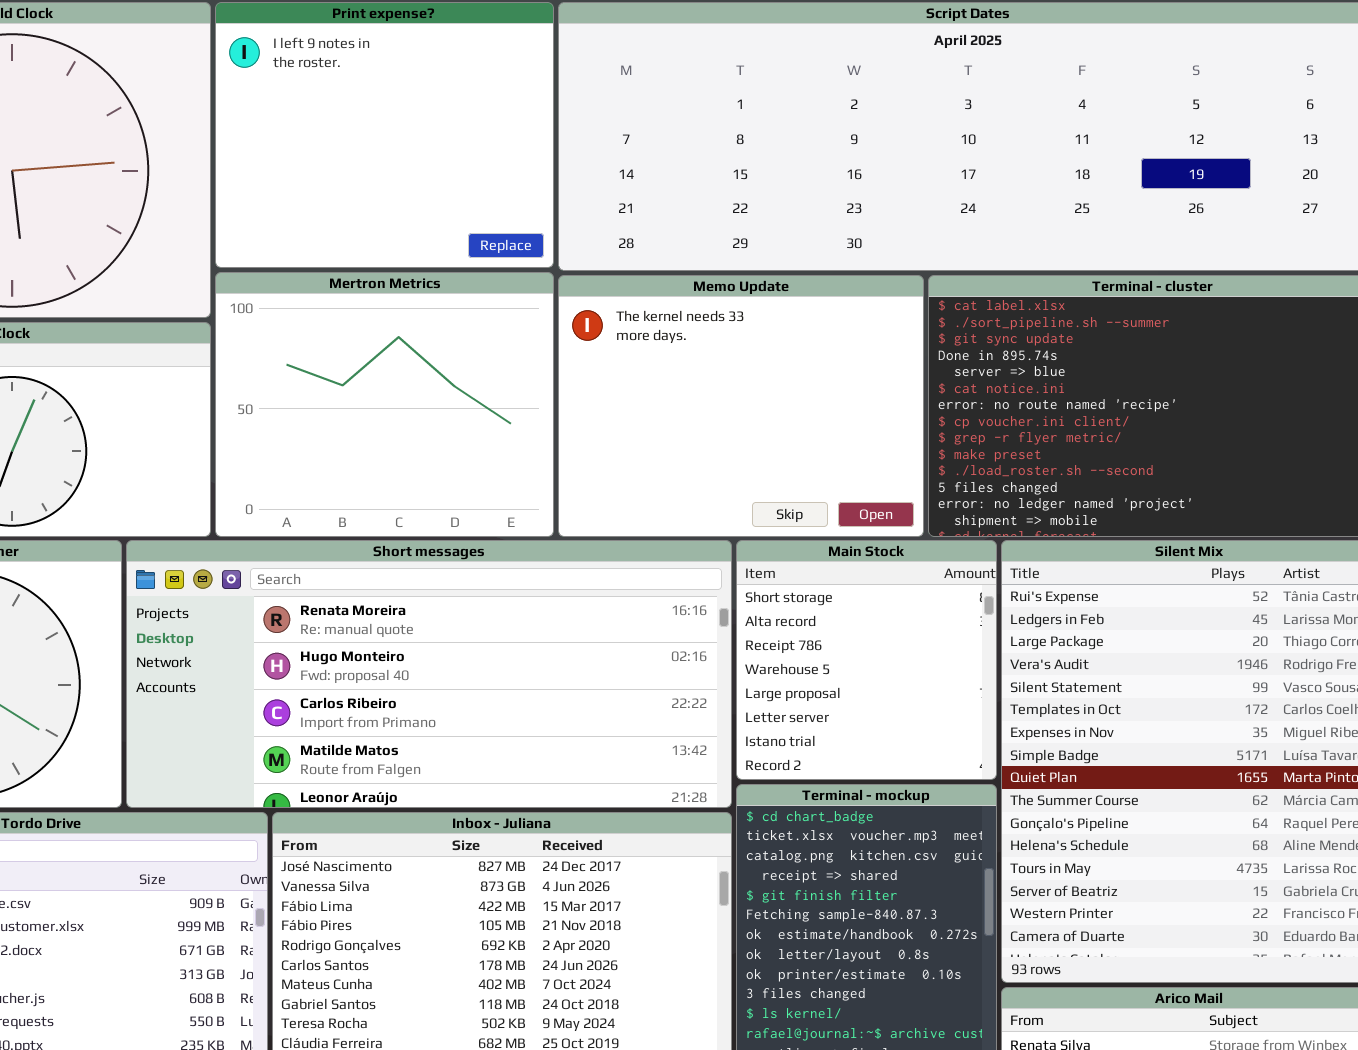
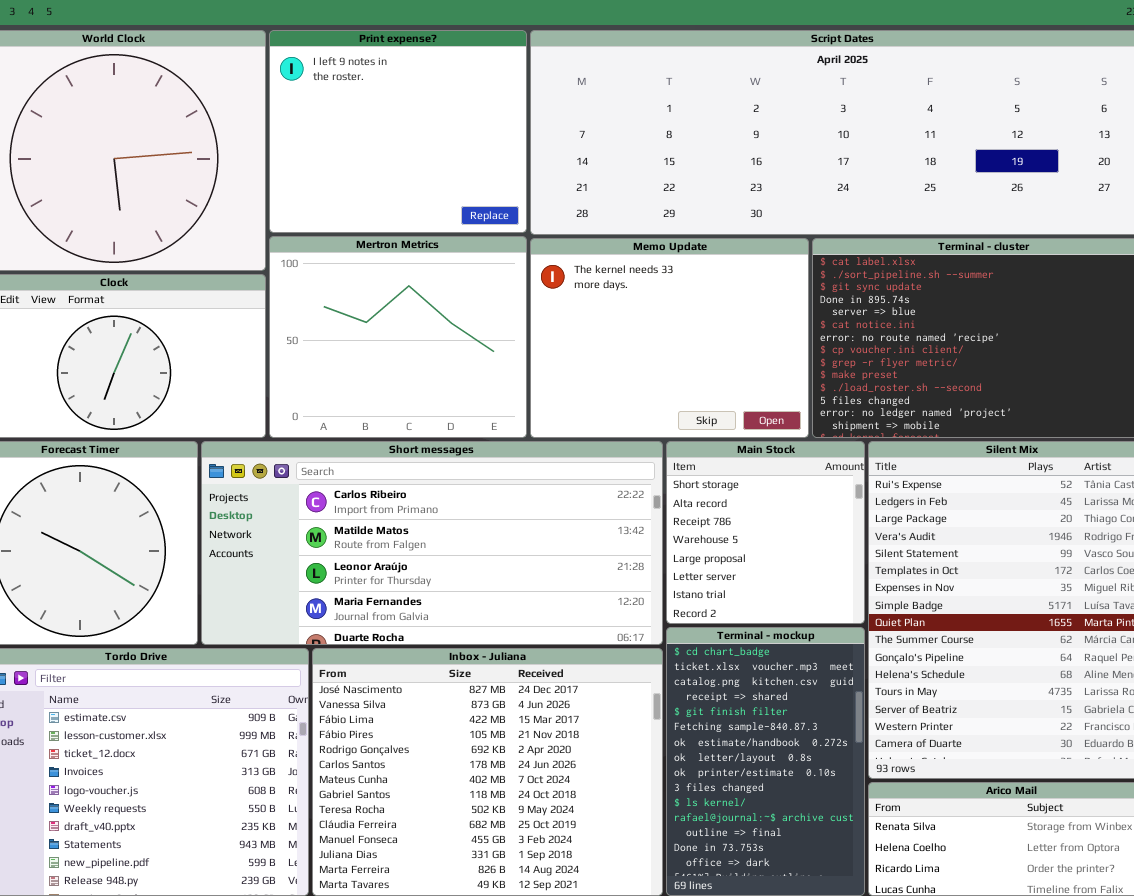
Short messages: [126,540,732,808] -> [201,441,663,645], scrolled down 2 rows

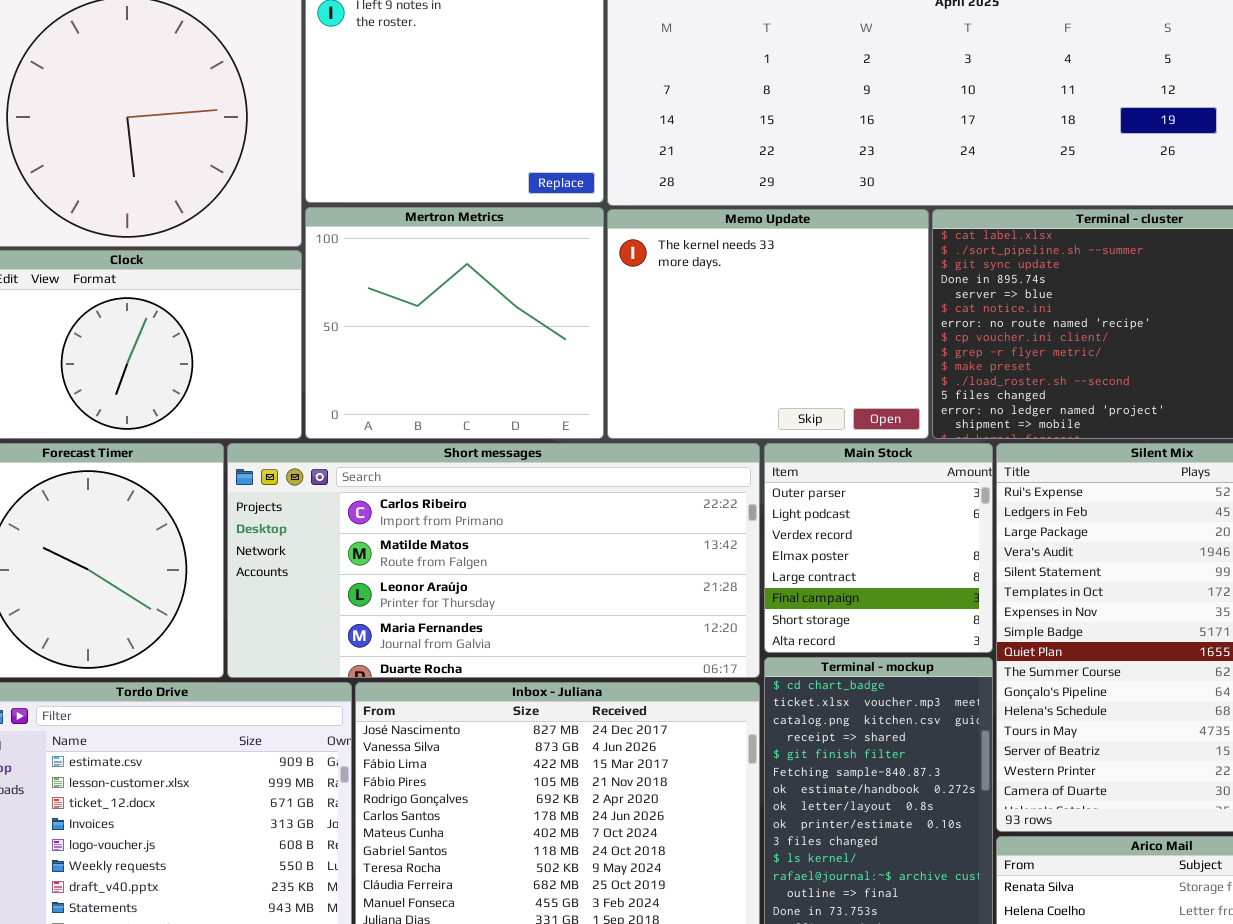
Main Stock: [666,441,865,624] -> [764,443,993,653], scrolled up 6 rows

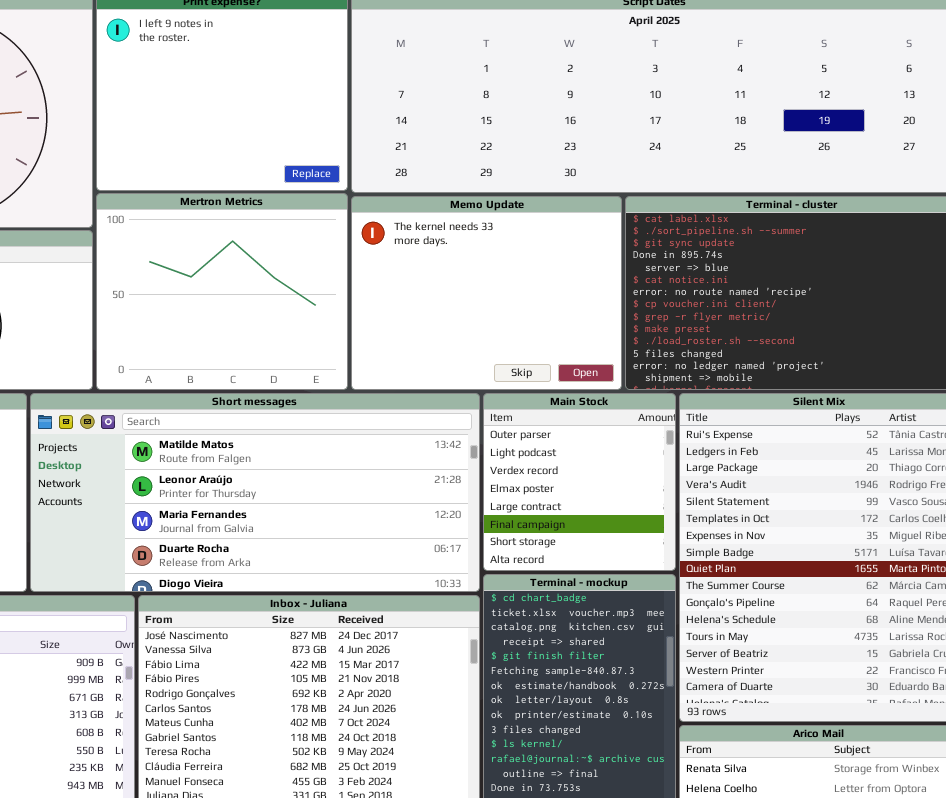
Short messages: [227,443,760,678] -> [30,393,480,592], scrolled down 1 row

